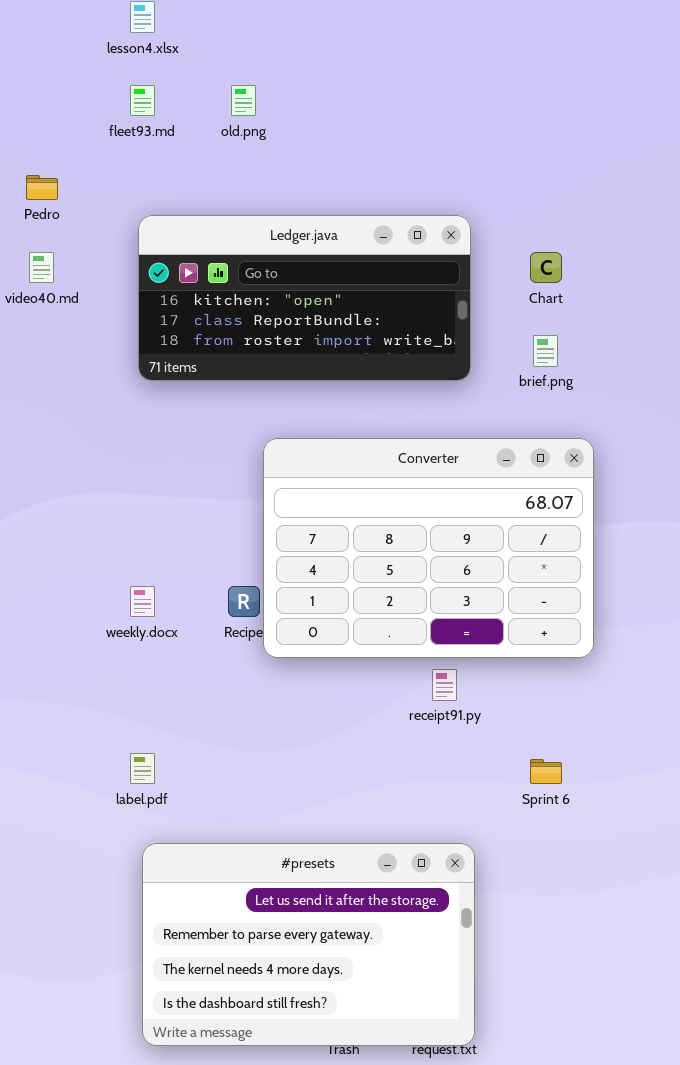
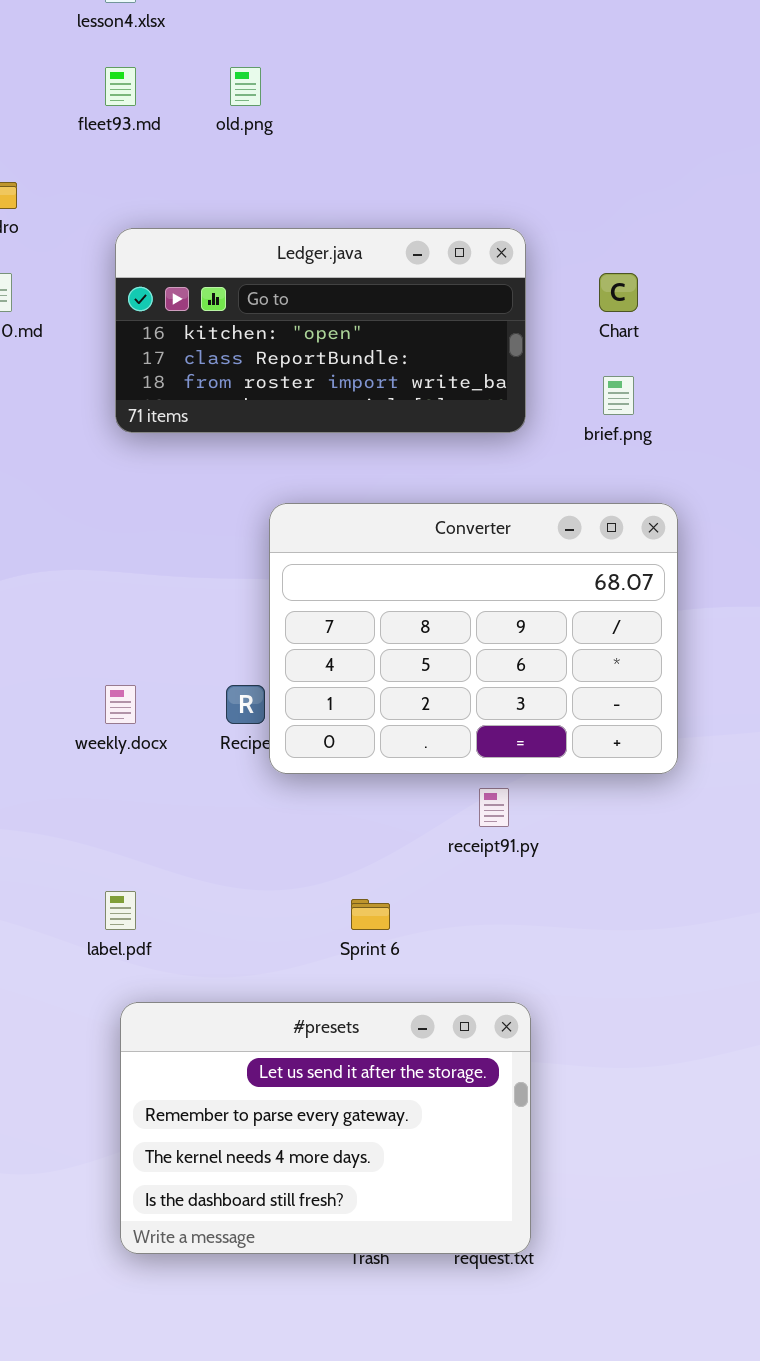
Sprint 6: [530,759,562,784] -> [351,899,390,930], moved

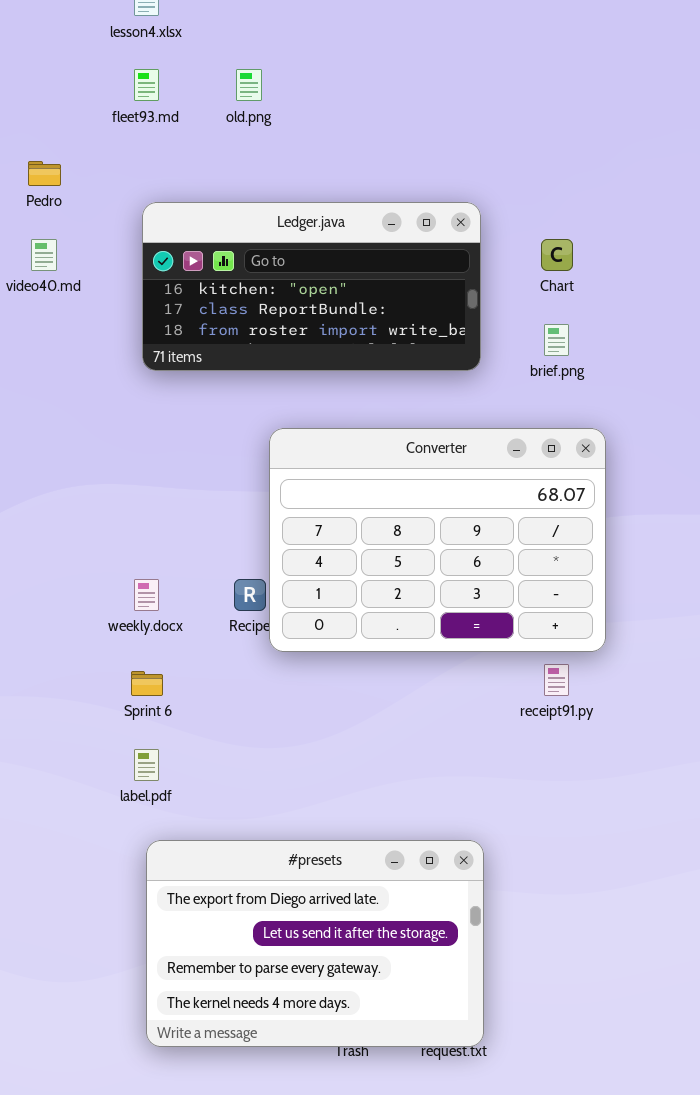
receipt91.py: [479,788,509,827] -> [544,664,569,696], moved
Sprint 6: [351,899,390,930] -> [131,671,163,696], moved
#presets: [120,1002,531,1254] -> [146,840,484,1047], scrolled up 1 row

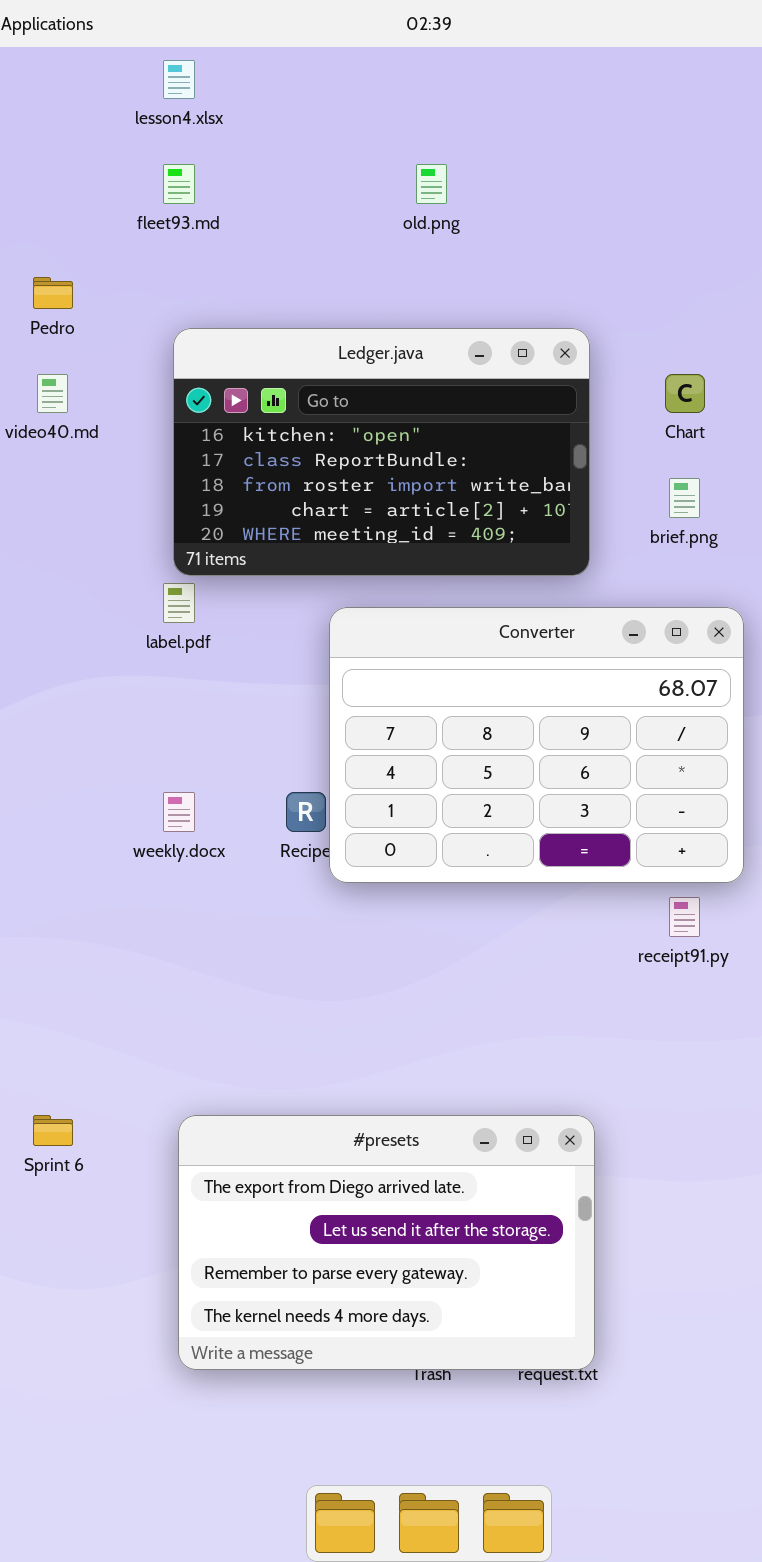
old.png: [236,69,262,101] -> [416,164,447,204], moved
Ledger.java: [142,202,481,371] -> [173,328,590,576], resized
Sprint 6: [131,671,163,696] -> [33,1115,73,1146], moved
label.pdf: [134,749,159,781] -> [163,583,195,623], moved

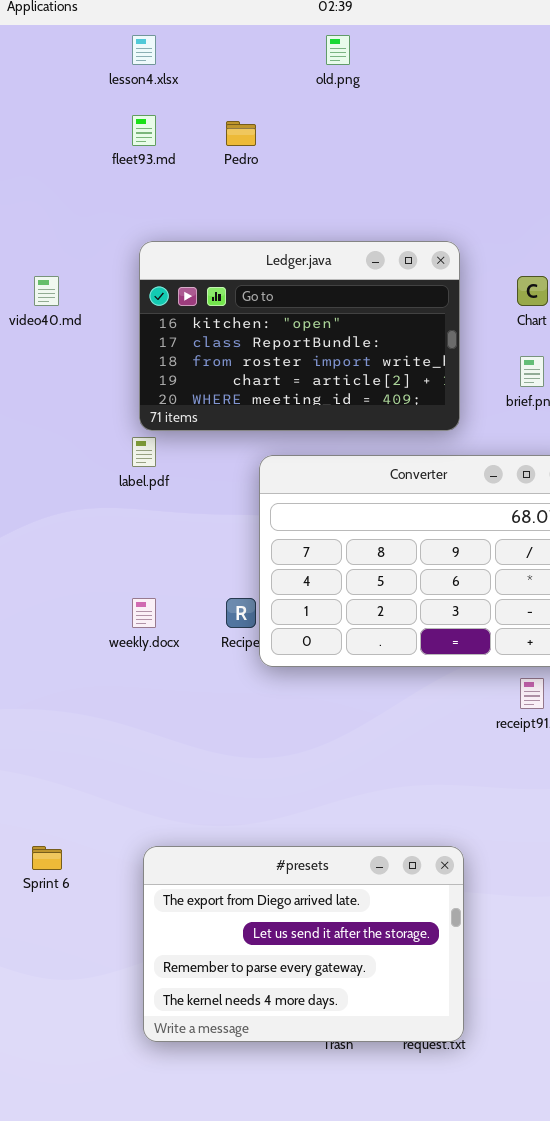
old.png: [416,164,447,204] -> [326,35,350,65], moved
Pedro: [33,277,73,309] -> [226,121,256,146], moved

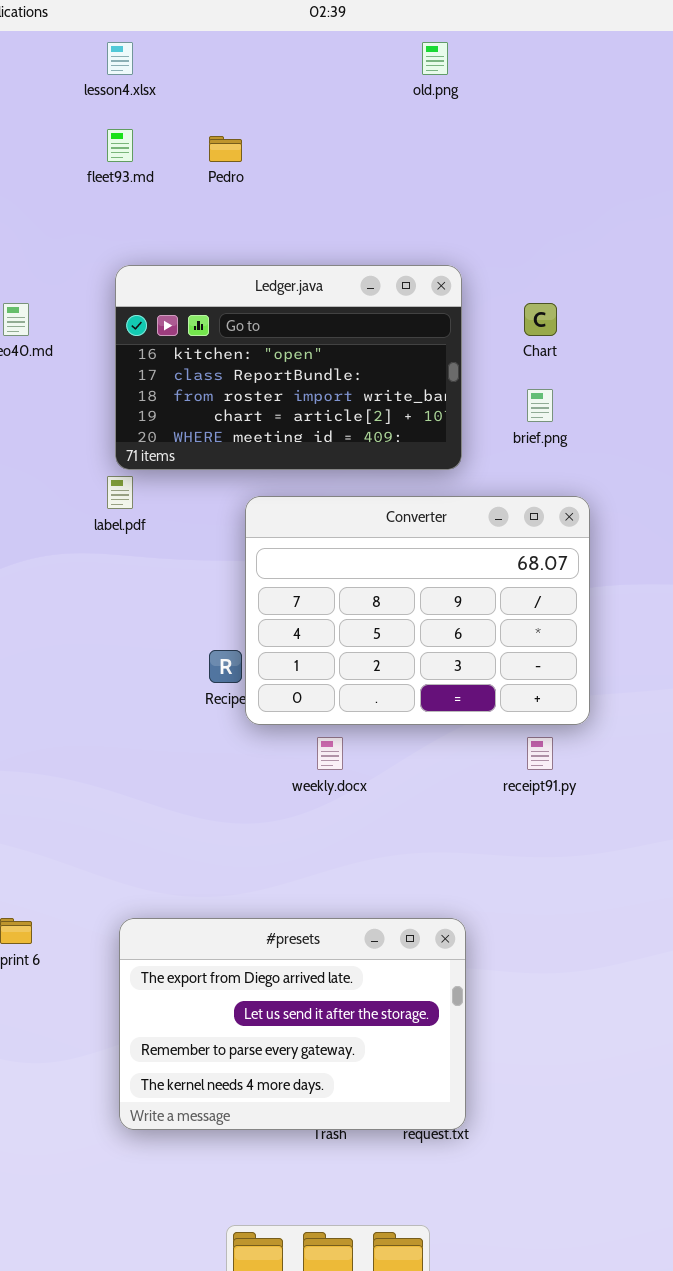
old.png: [326,35,350,65] -> [422,42,448,75], moved
weekly.docx: [132,598,156,628] -> [317,737,343,770], moved

